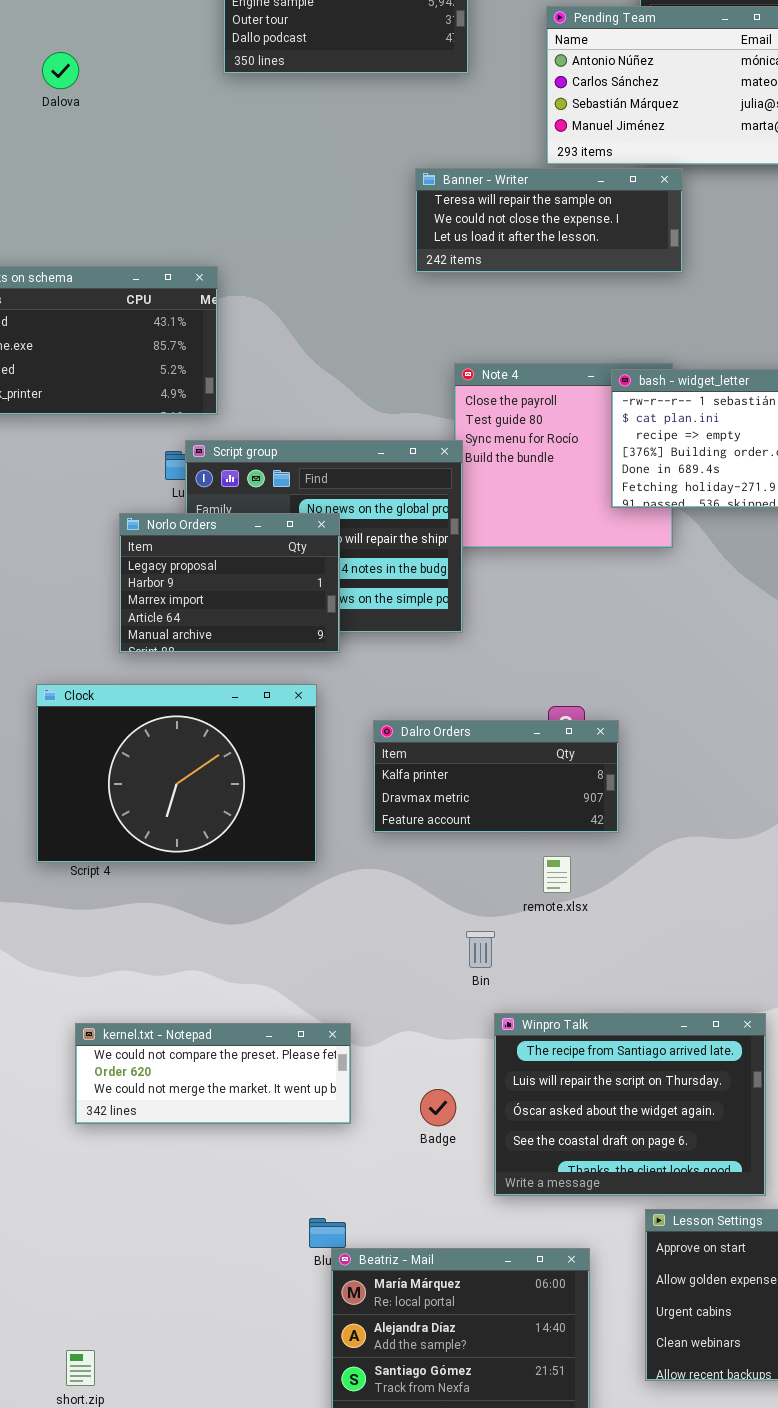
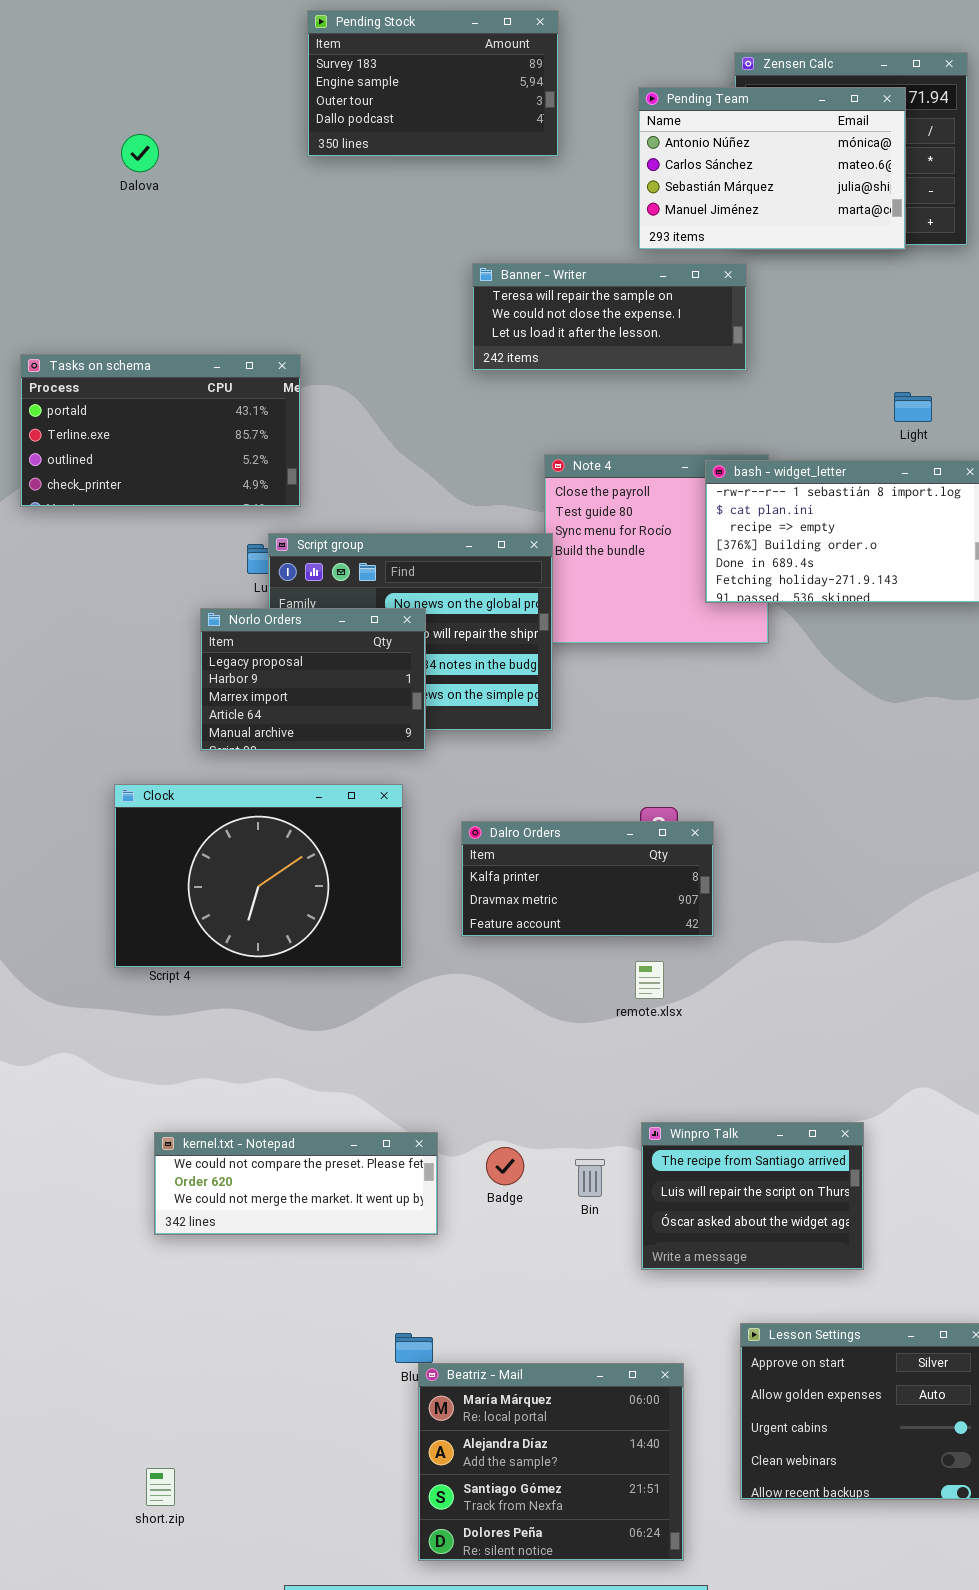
Banner - Writer: [415,168,683,273] -> [472,263,747,371], moved
Bin: [466,931,495,968] -> [575,1159,605,1197], moved
Winpro Talk: [494,1013,766,1196] -> [641,1122,864,1270], resized
Badge: [420,1089,456,1126] -> [486,1147,524,1185], moved

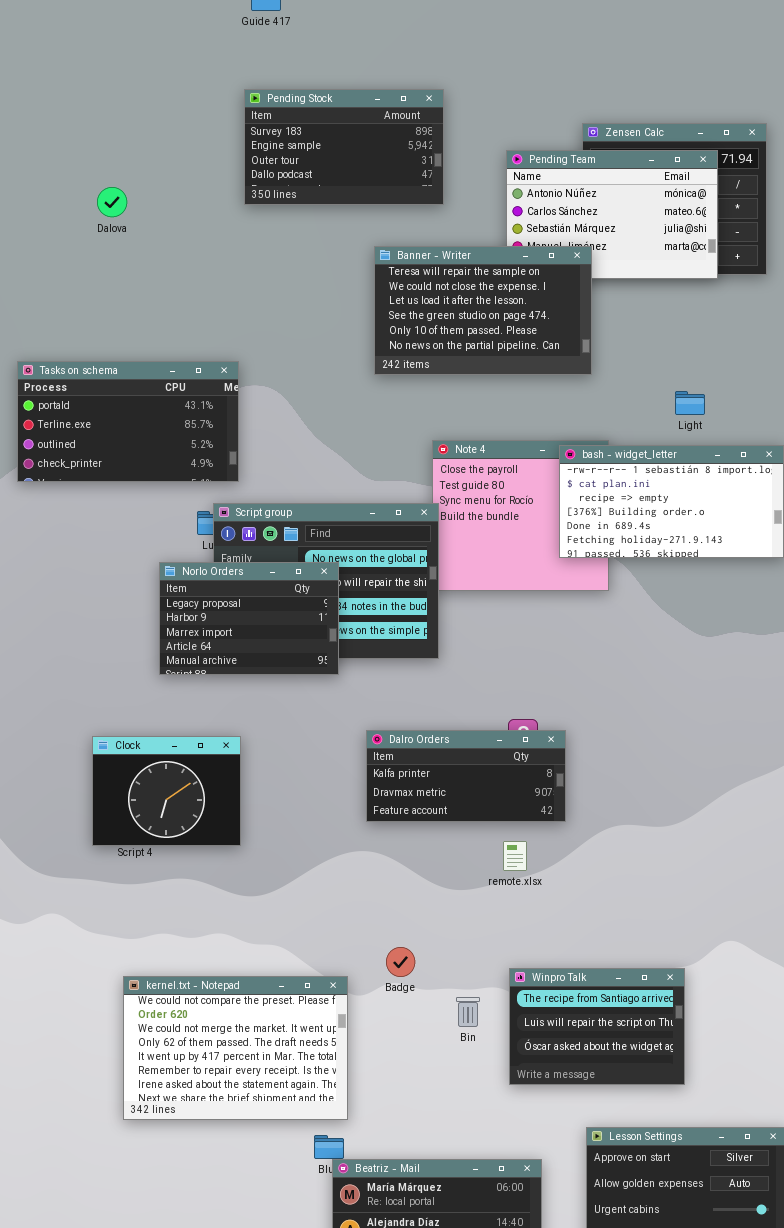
Banner - Writer: [472,263,747,371] -> [374,246,592,375], resized
Light: [894,392,932,422] -> [675,391,705,415], moved
Clock: [114,784,403,968] -> [92,736,241,846], resized
kernel.txt - Notepad: [154,1132,438,1235] -> [123,976,348,1120], resized
Badge: [486,1147,524,1185] -> [386,947,415,977], moved

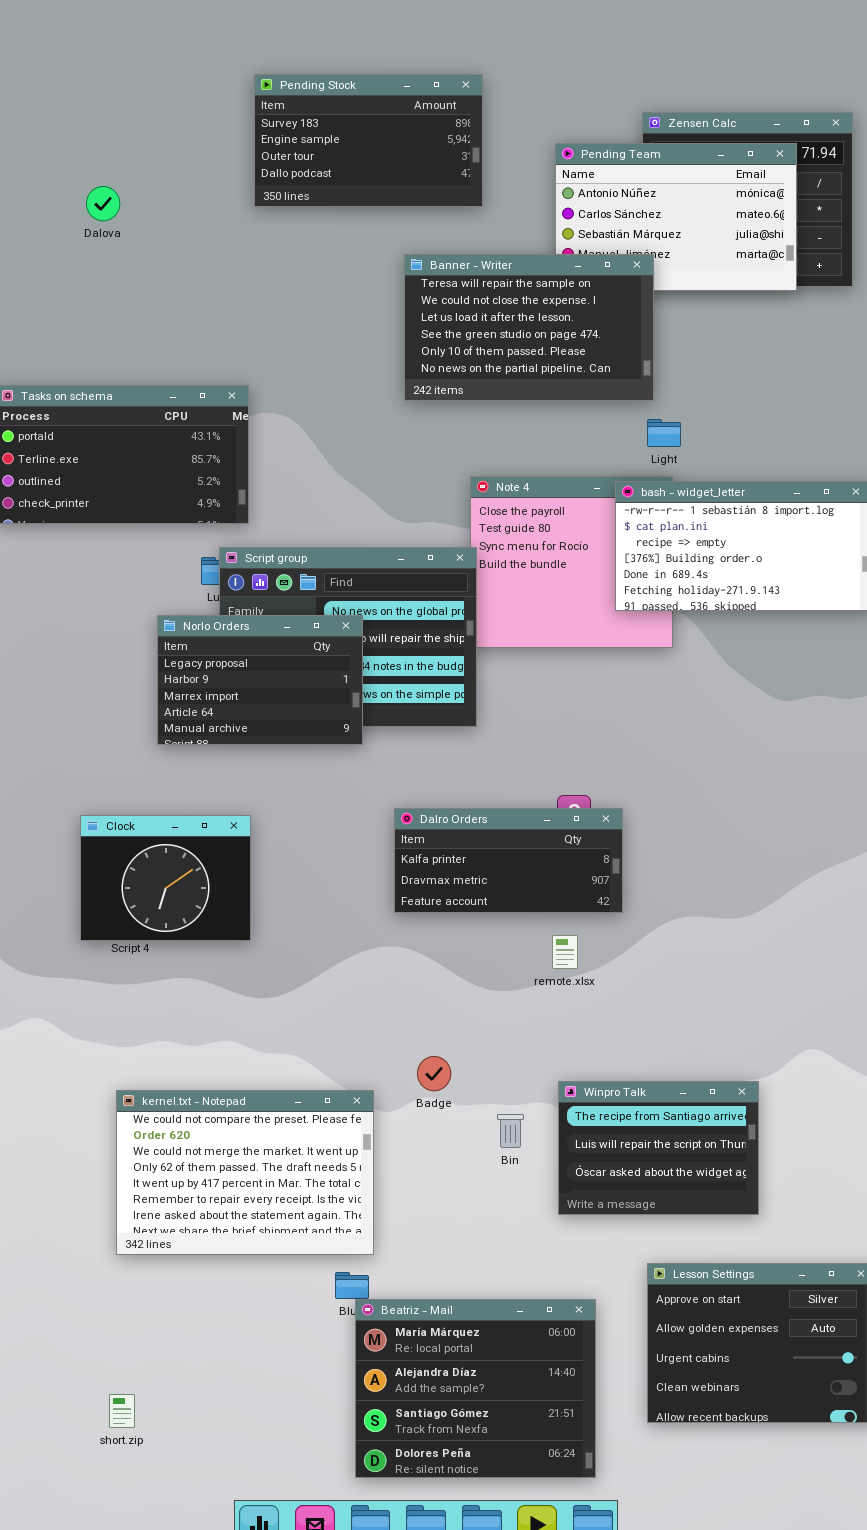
Light: [675,391,705,415] -> [647,419,681,447], moved

